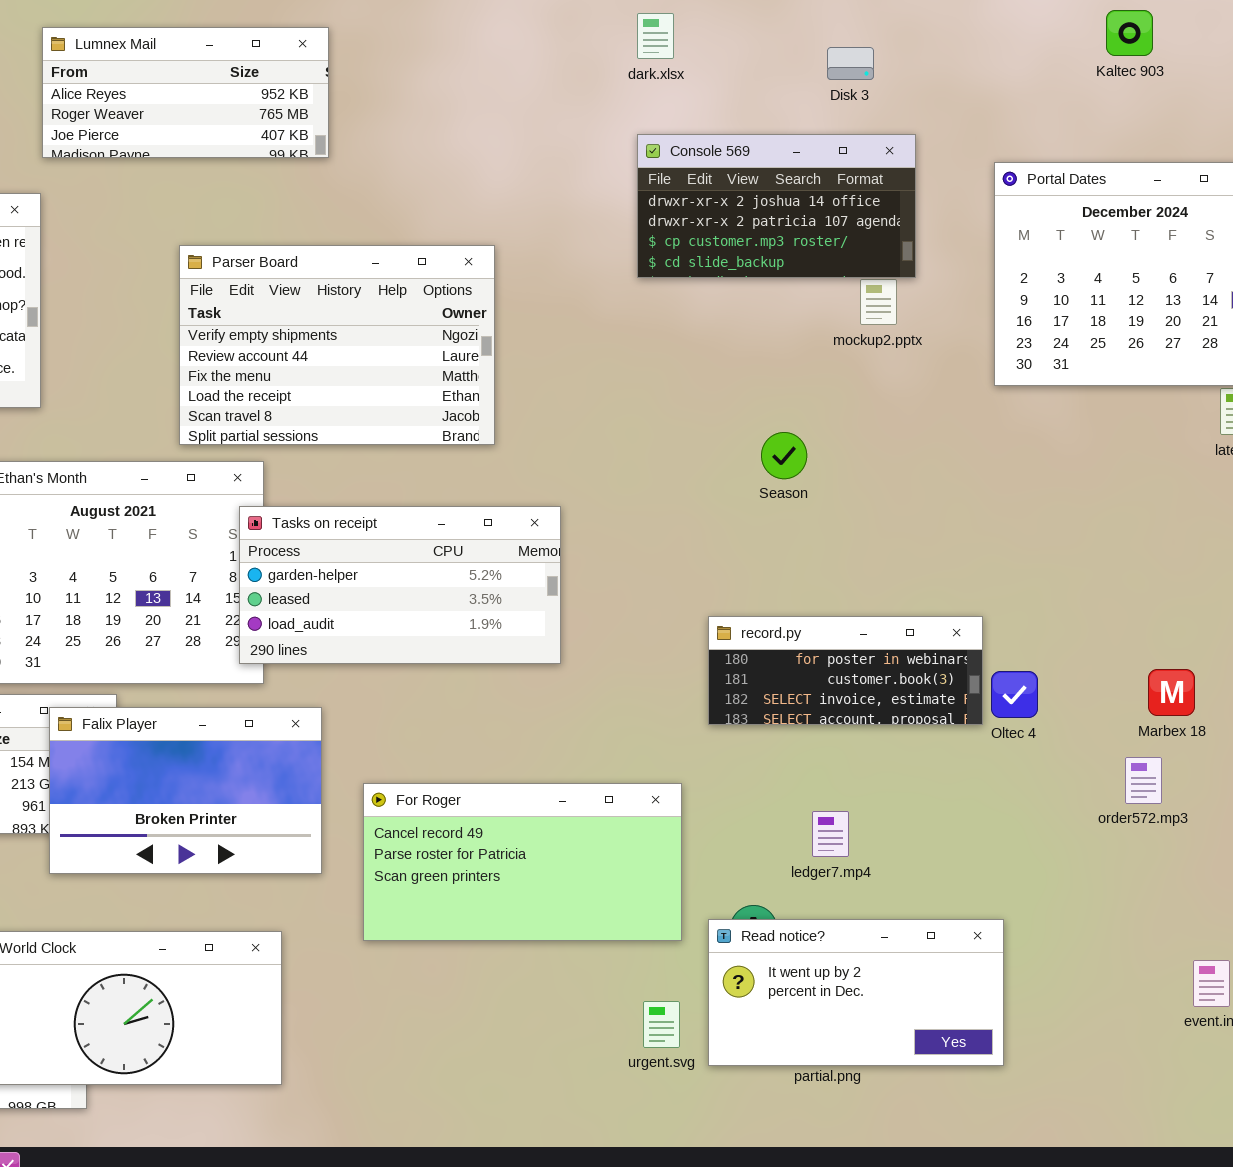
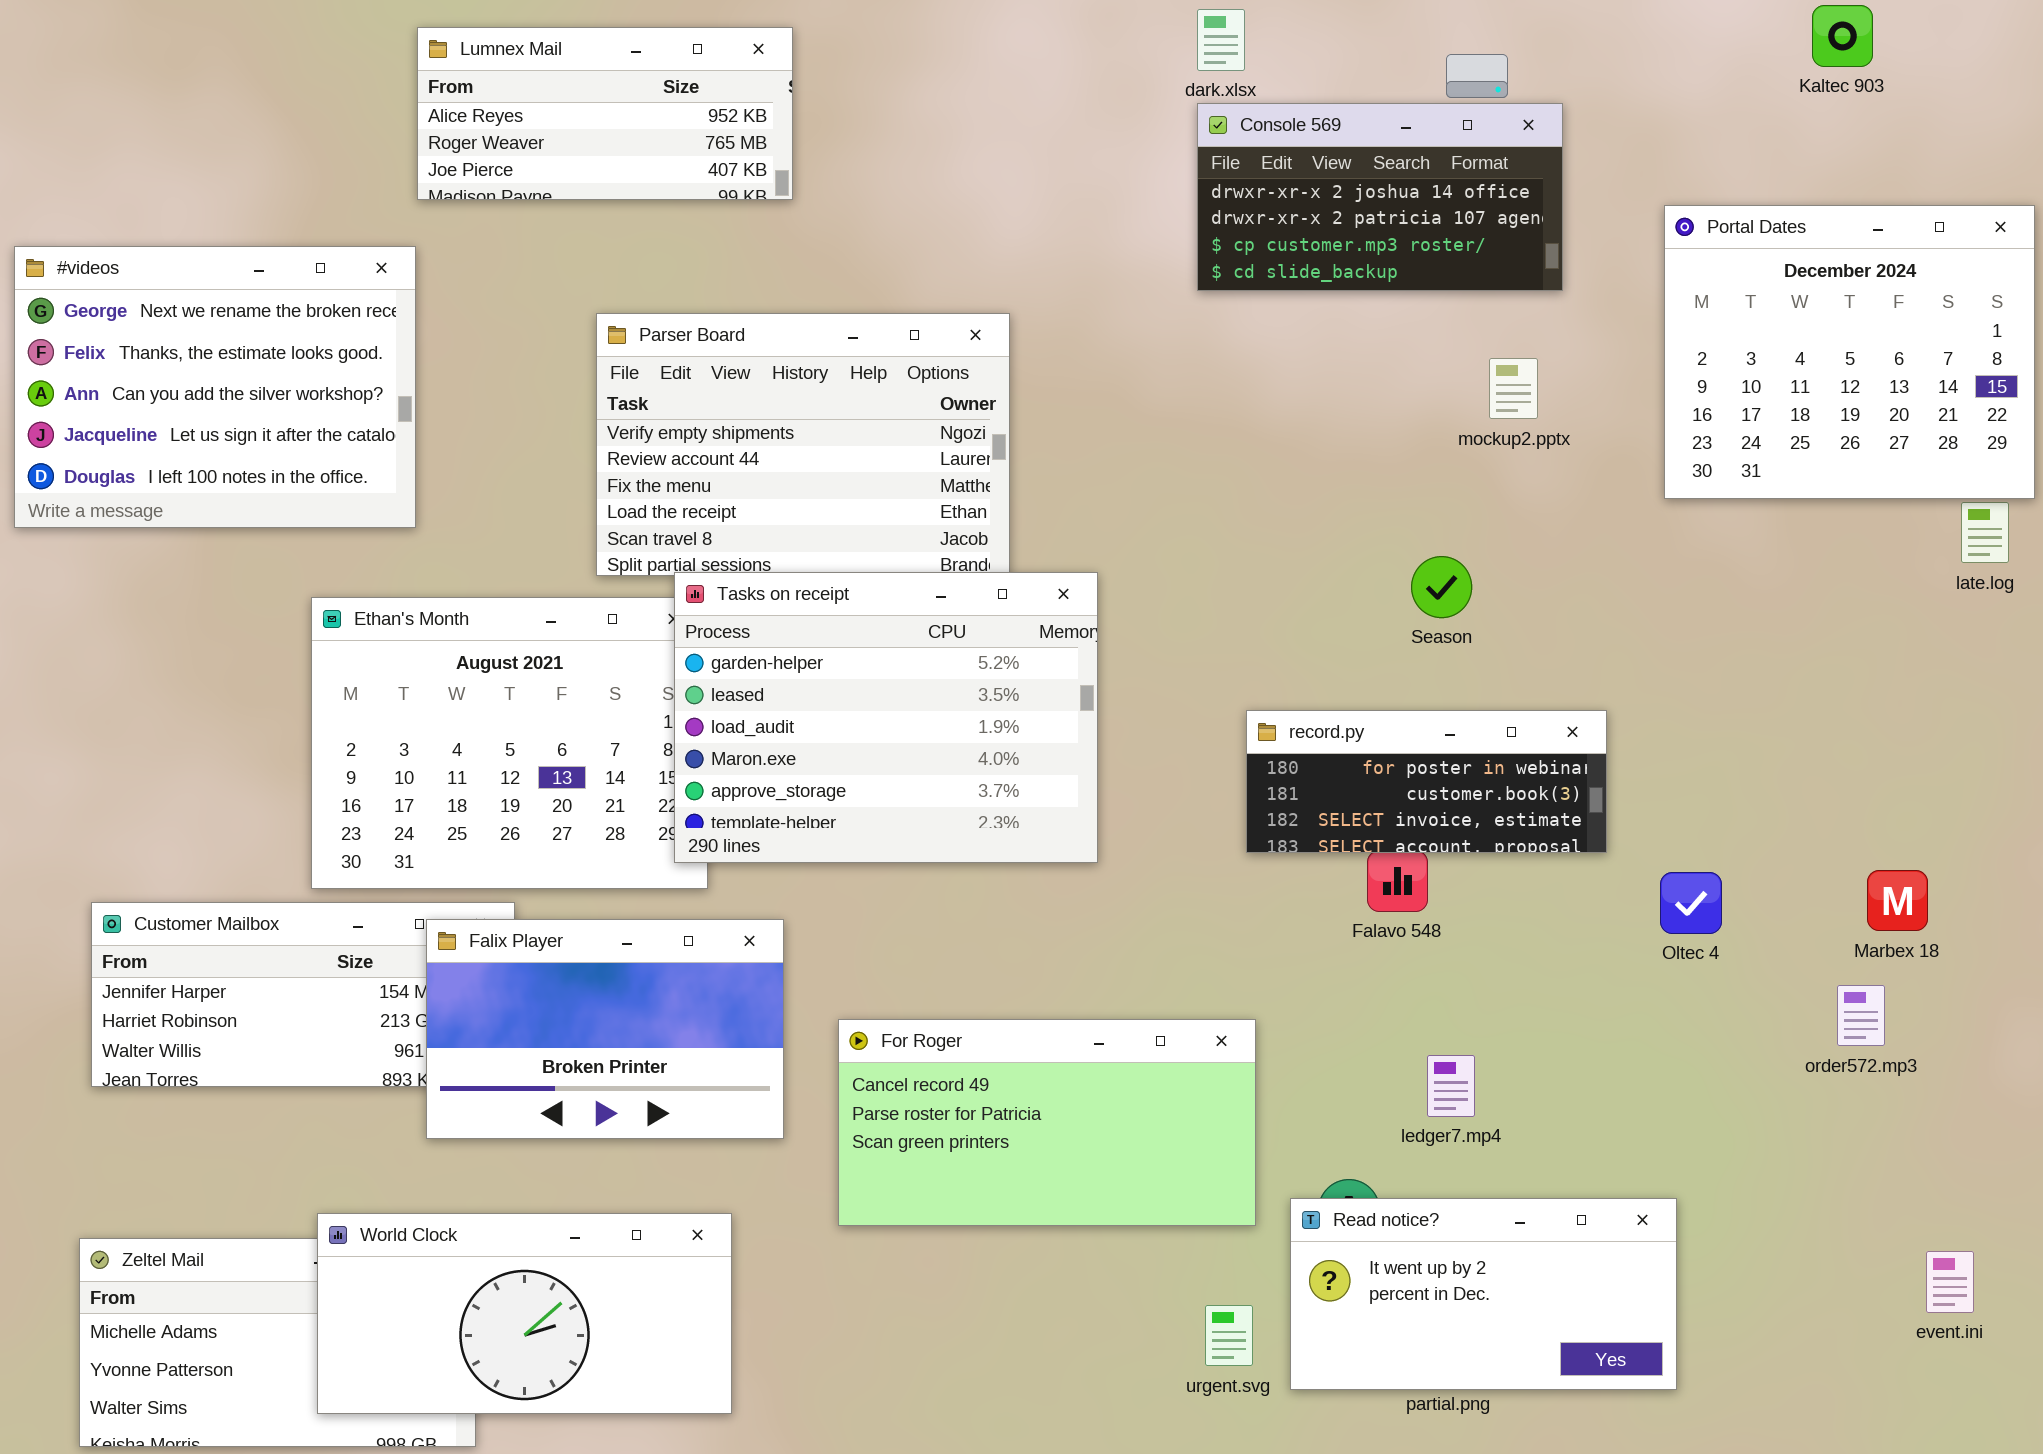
Console 569: [637,134,916,278] -> [1197,103,1563,291], moved
Season: [761,432,807,479] -> [1411,556,1472,618], moved
Tasks on receipt: [239,506,561,664] -> [674,572,1098,863], resized
record.py: [708,616,983,725] -> [1246,710,1607,853], moved

